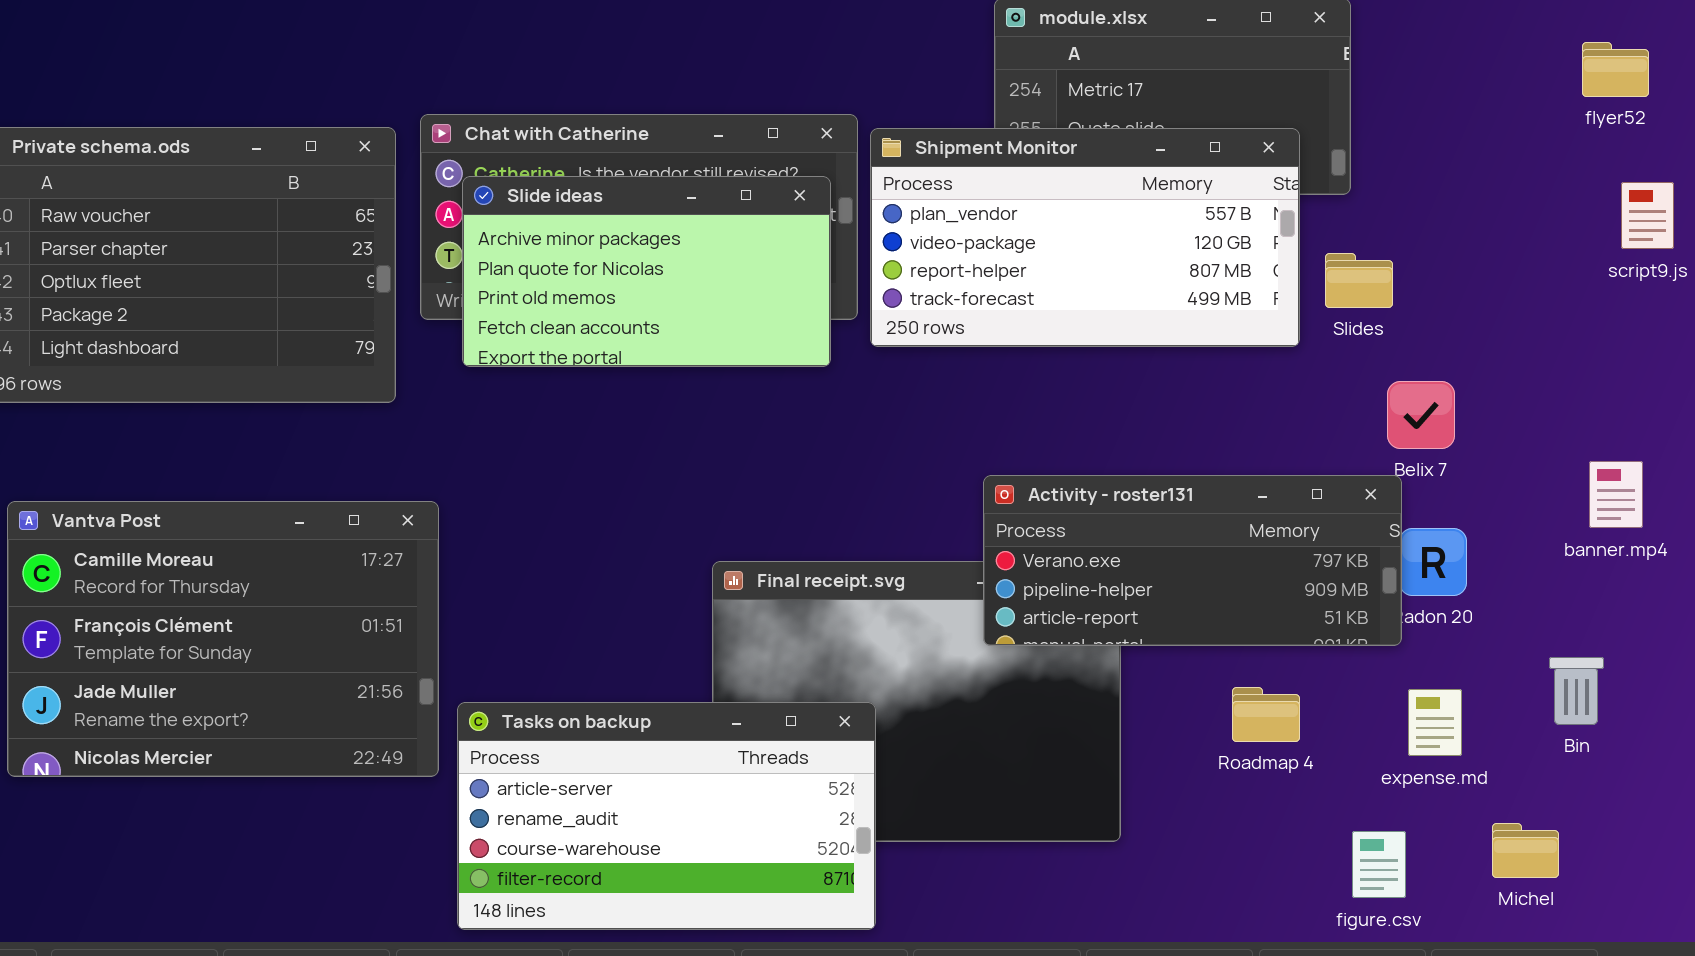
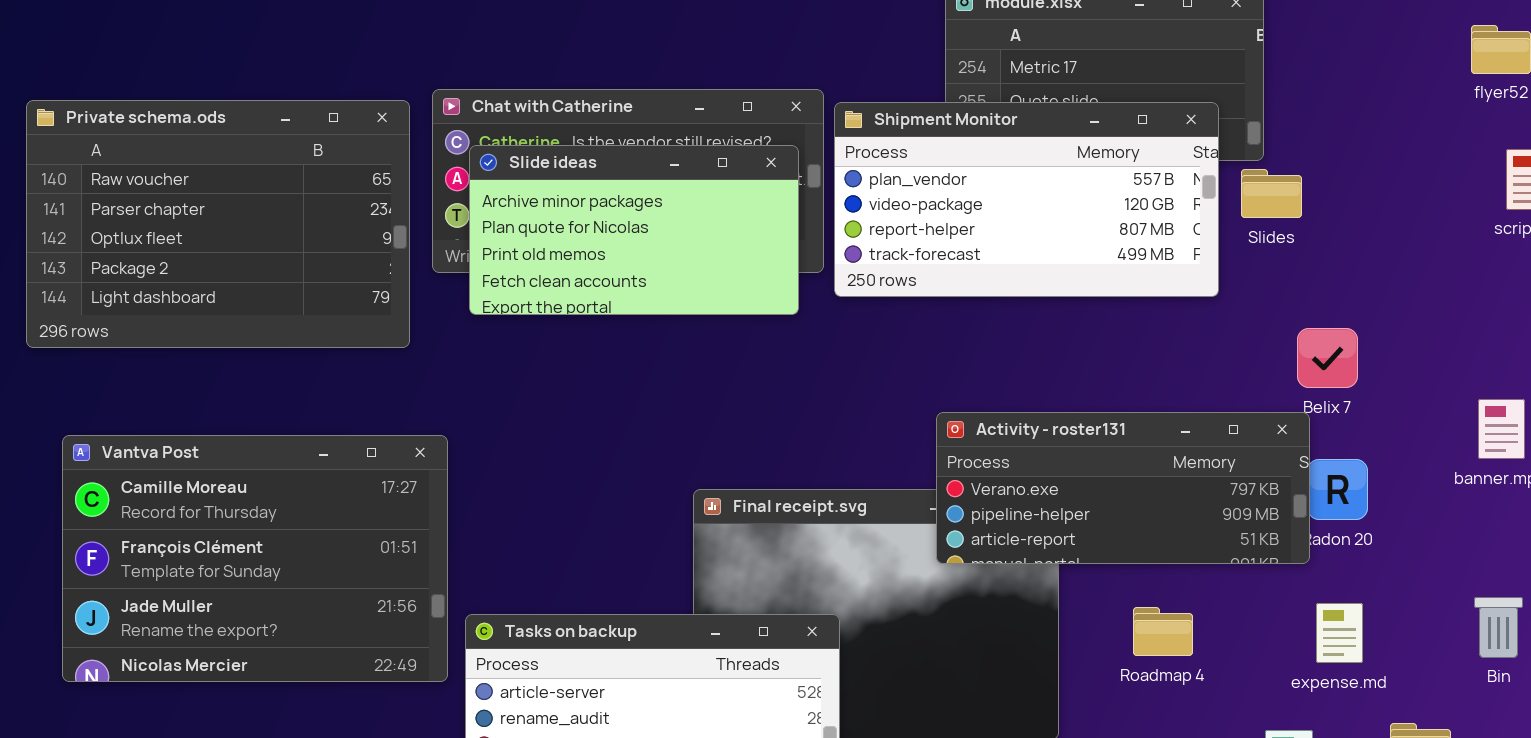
Slides: [1325,253,1393,308] -> [1241,169,1302,218], moved
Bin: [1549,657,1604,725] -> [1474,597,1523,658], moved
Roadmap 4: [1232,687,1300,742] -> [1133,607,1193,656], moved

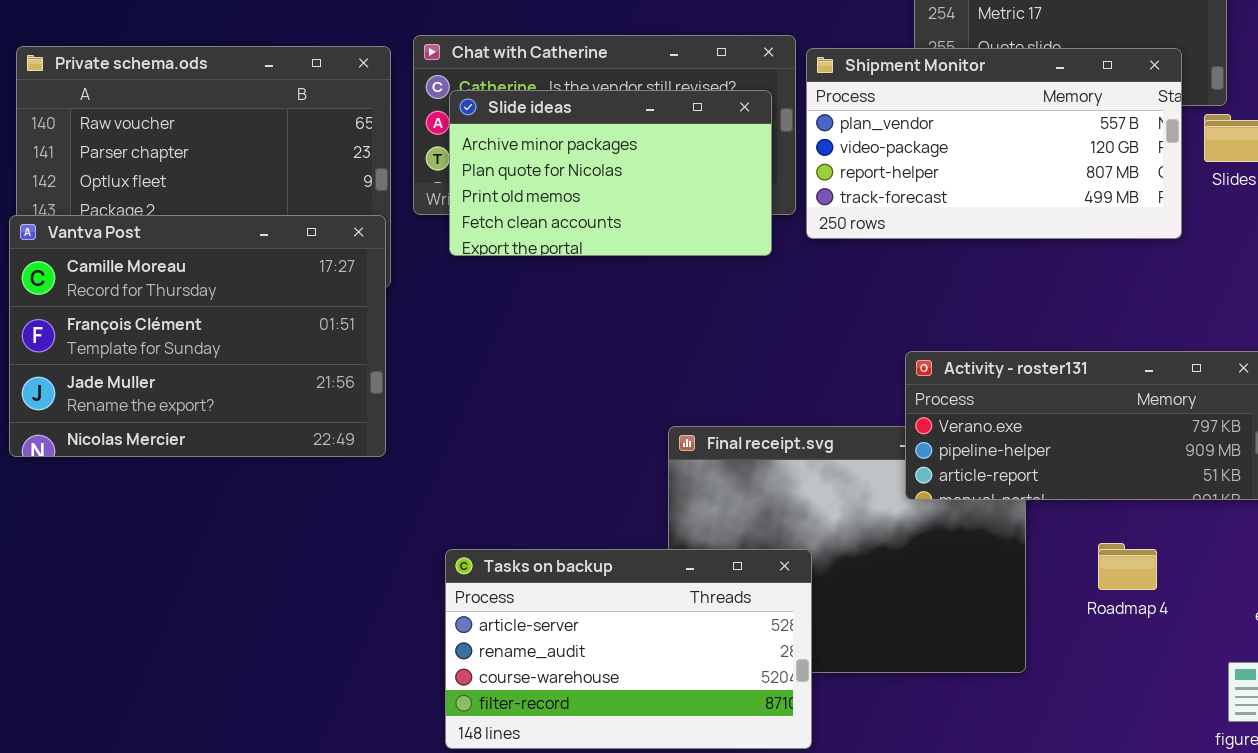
Vantva Post: [62,435,448,682] -> [9,215,386,457], moved

